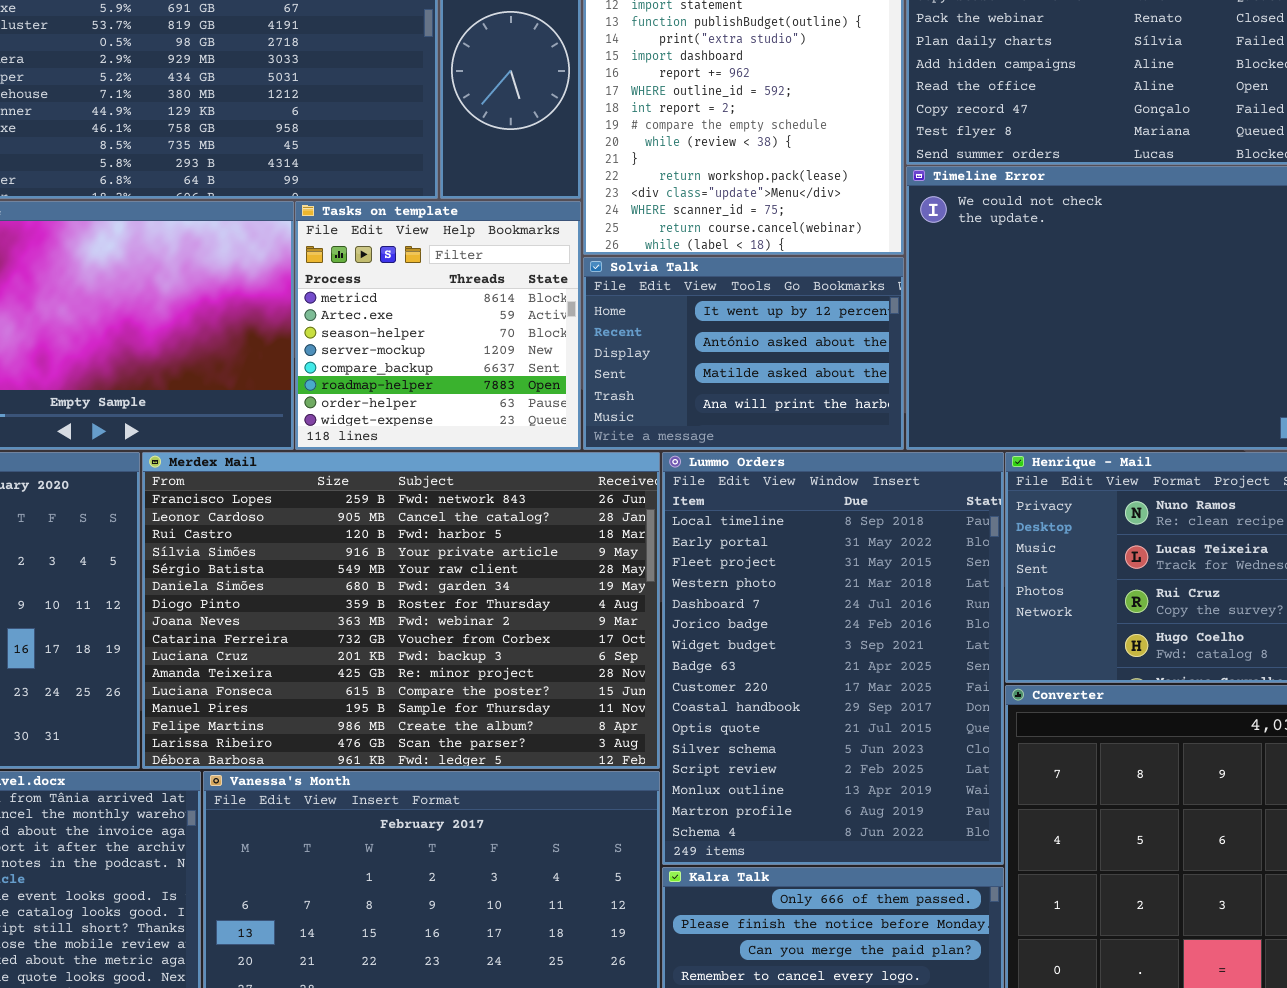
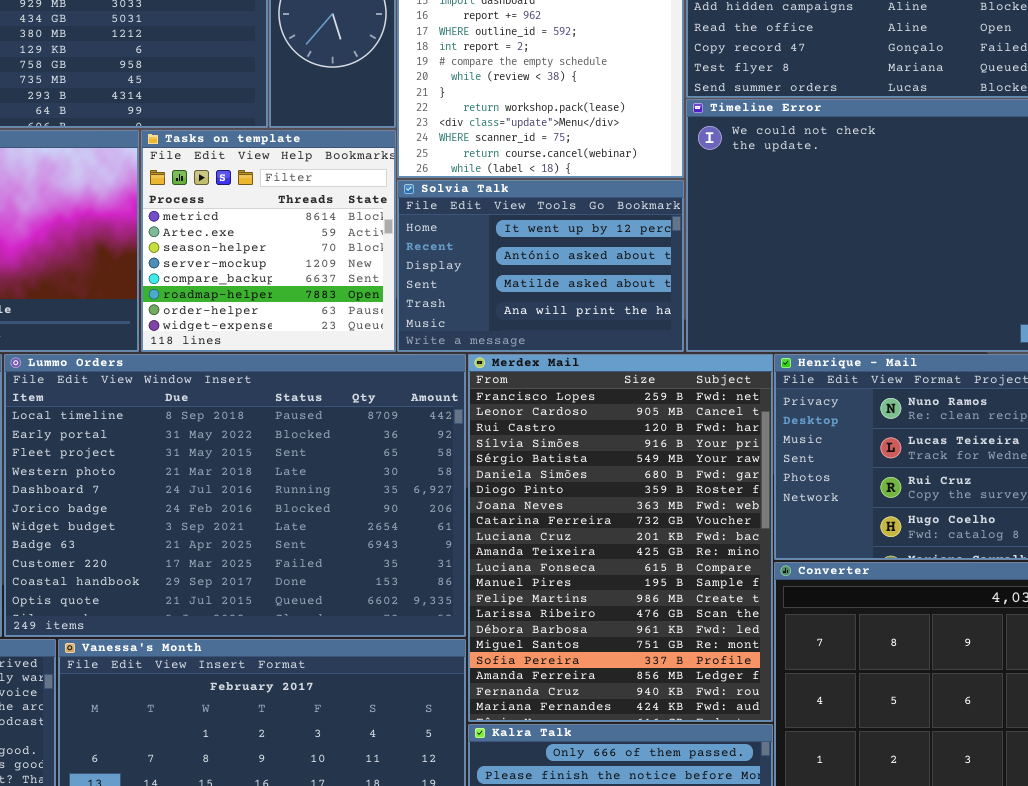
Merdex Mail: [142,452,660,769] -> [468,354,773,722], moved, resized
Lummo Orders: [662,452,1004,865] -> [4,354,466,637], moved, resized

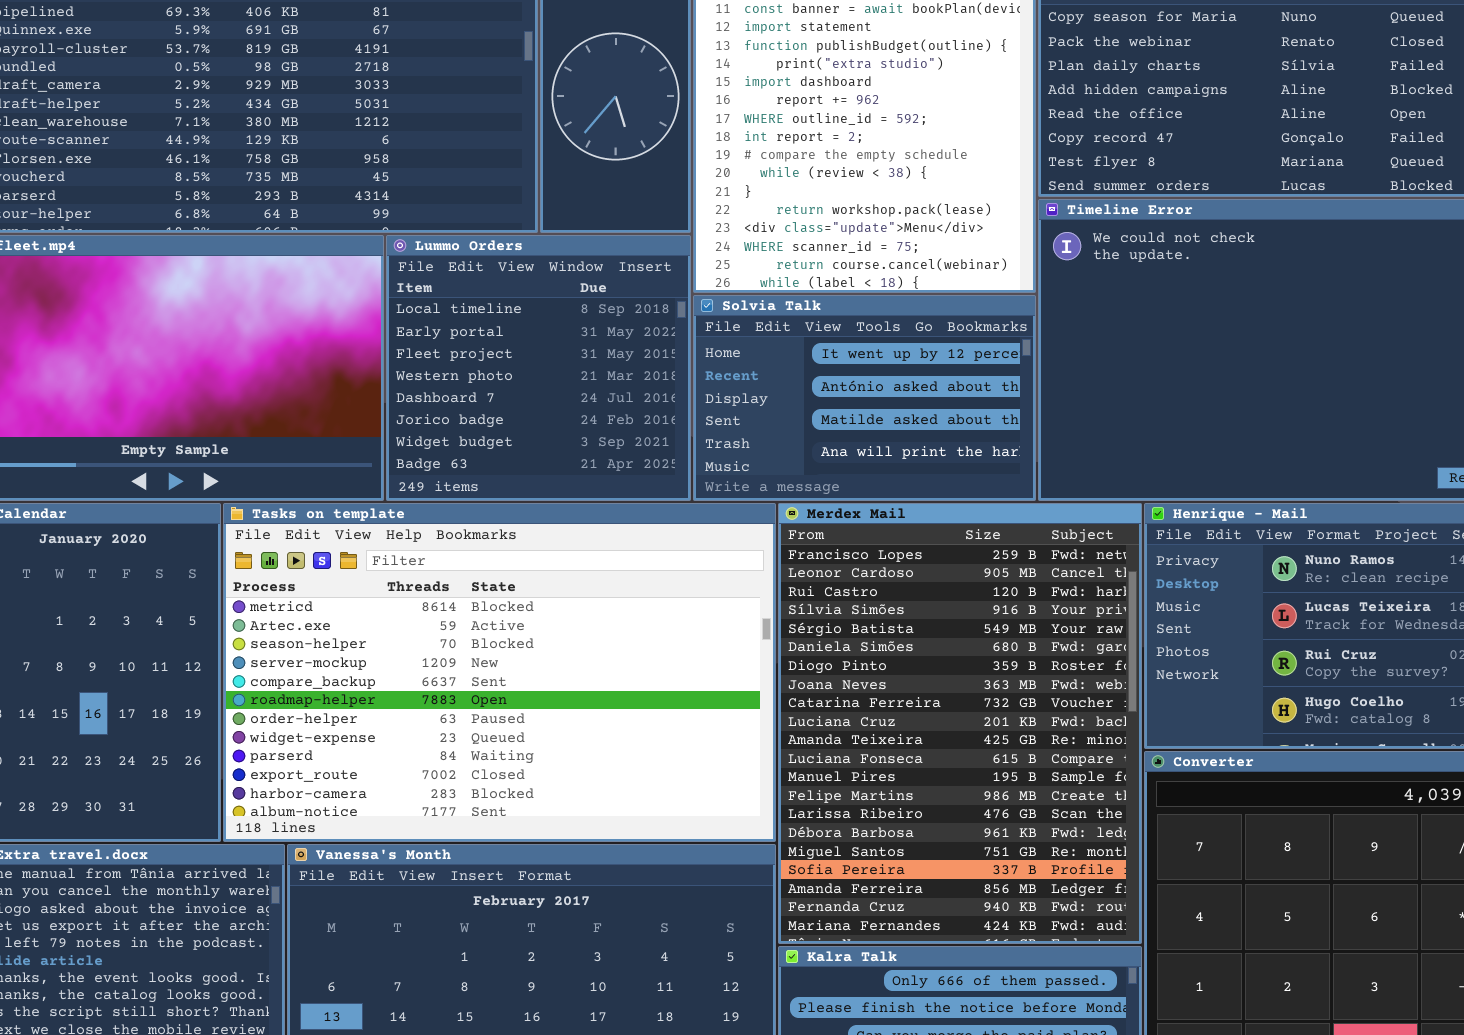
Tasks on template: [141,130,396,352] -> [223,503,776,842], moved, resized
Lummo Orders: [4,354,466,637] -> [386,235,691,501], moved, resized

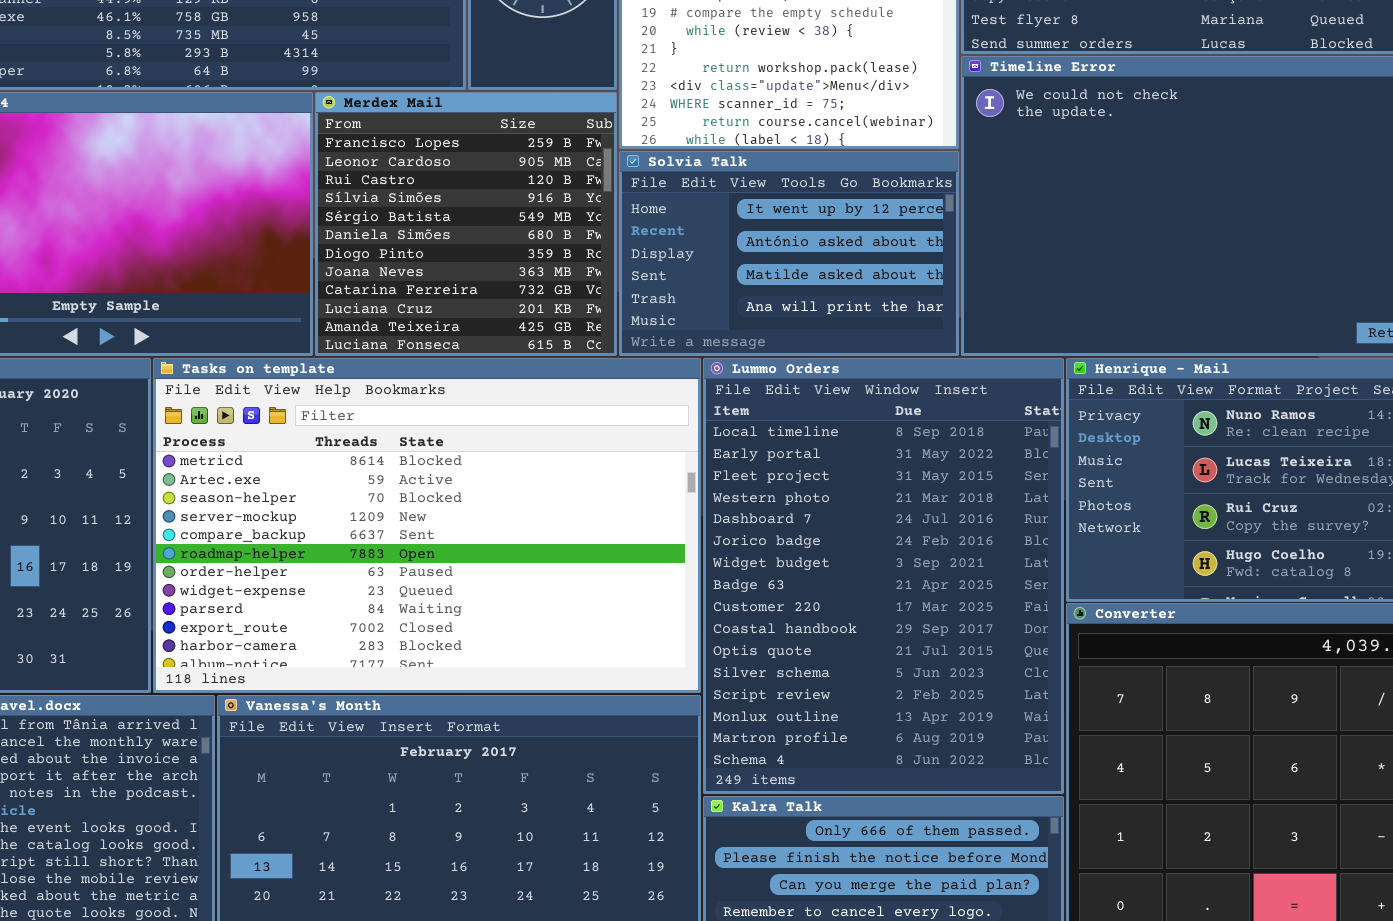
Lummo Orders: [386,235,691,501] -> [703,358,1064,794], moved, resized
Merdex Mail: [778,503,1142,944] -> [315,92,617,356], moved, resized

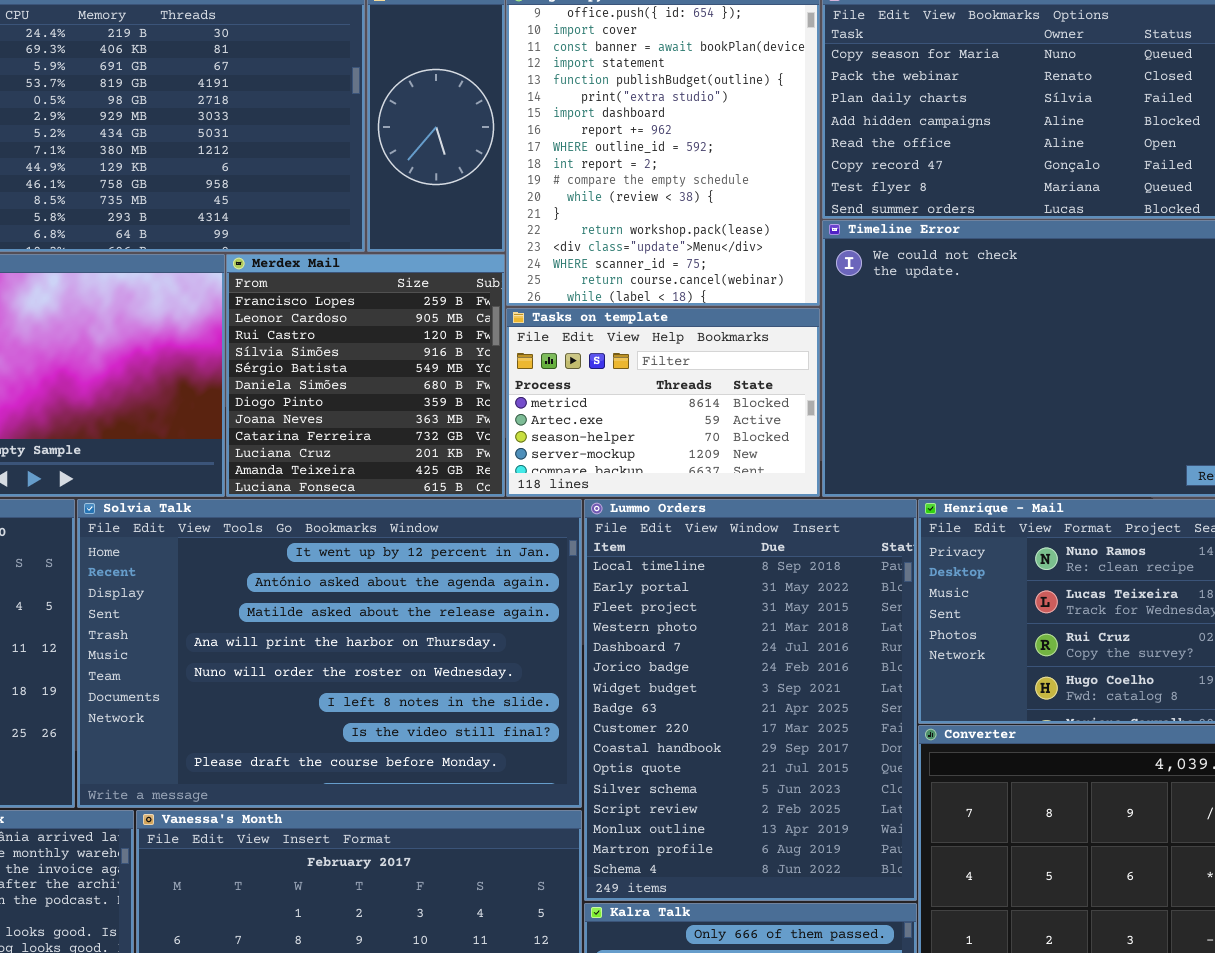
Solvia Talk: [619,151,959,356] -> [77,499,582,808], moved, resized
Tasks on template: [153,358,701,693] -> [506,308,820,497], moved, resized

